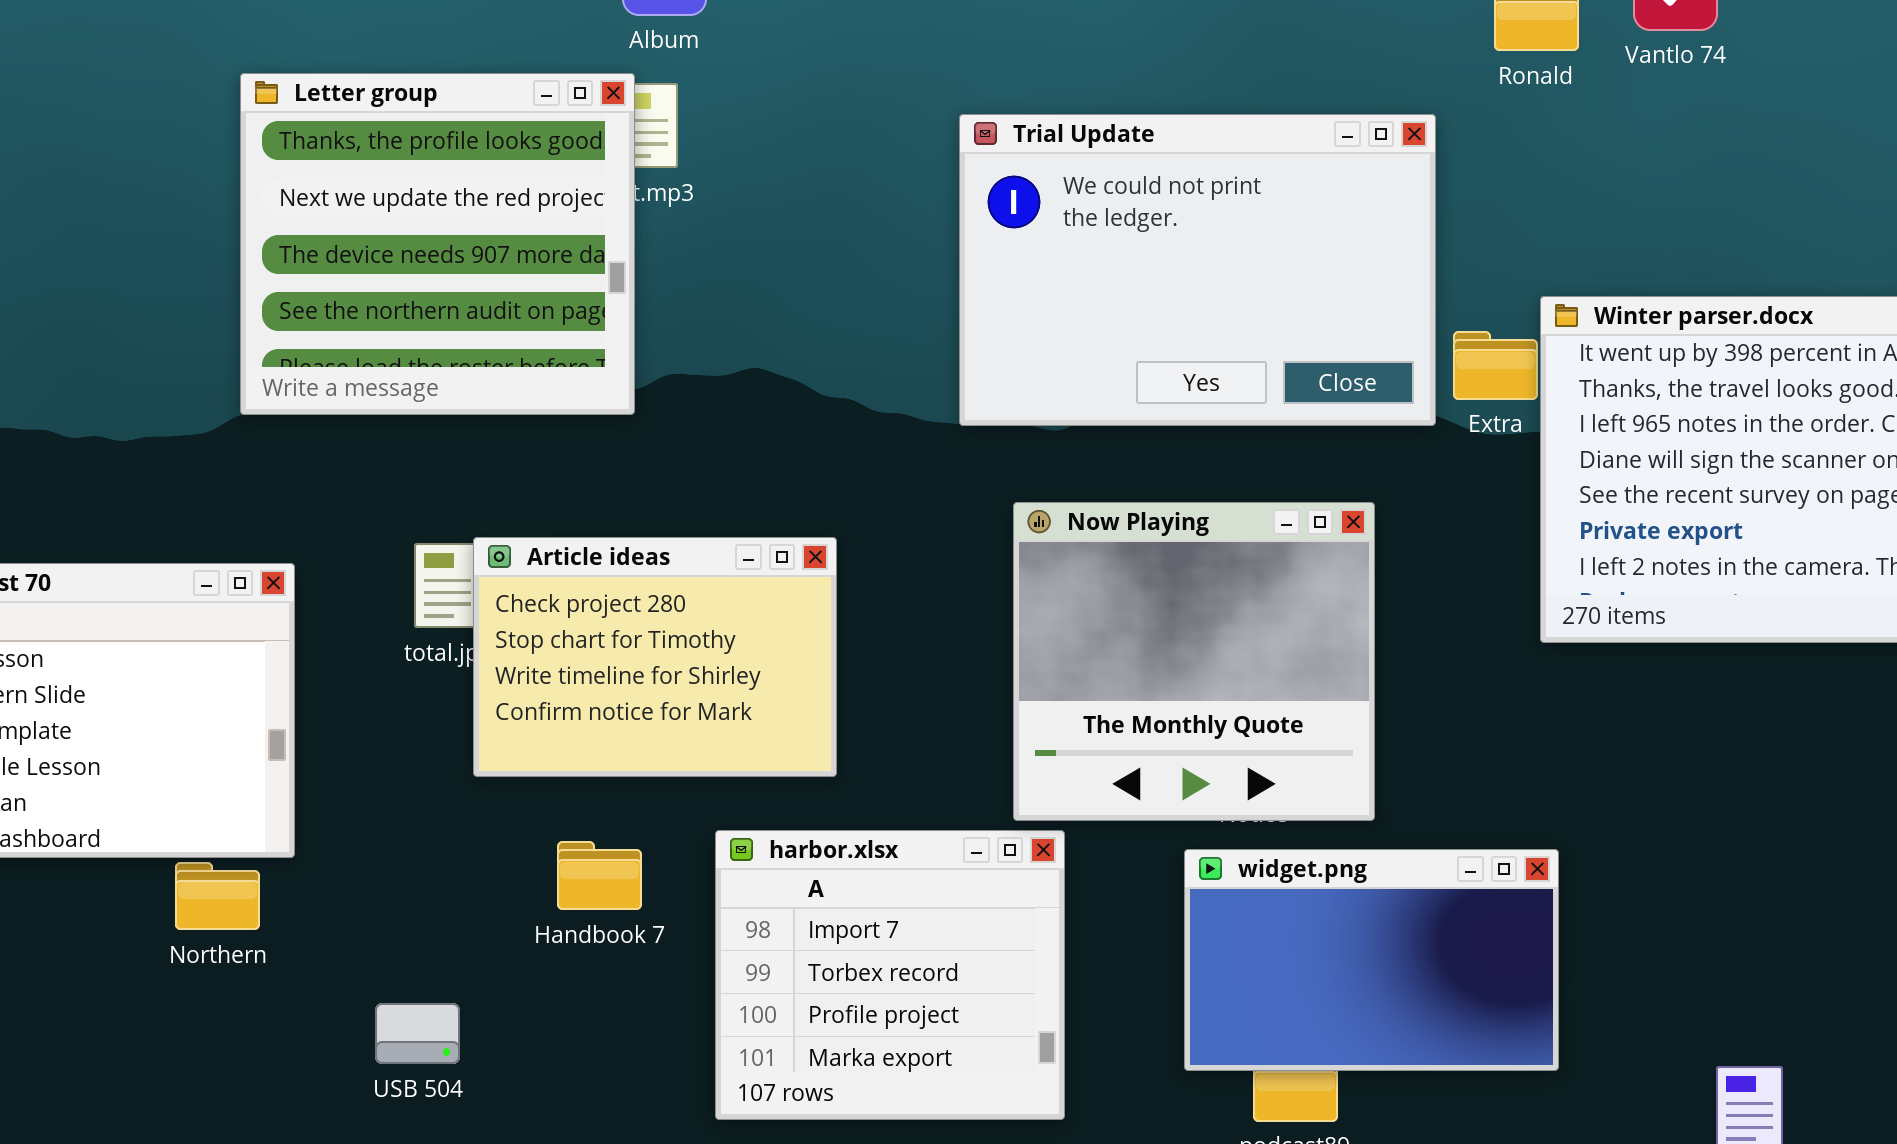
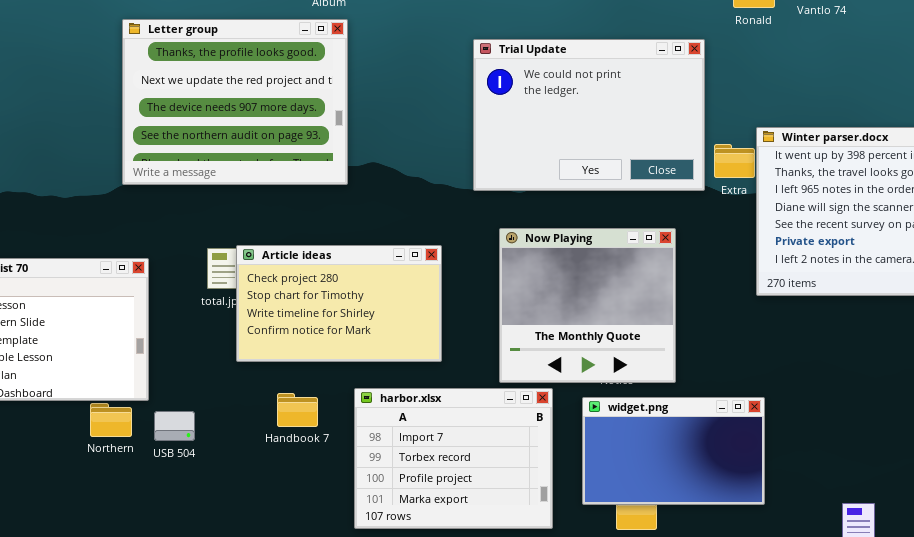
Letter group: [240,73,635,415] -> [122,19,348,185], resized
Article ideas: [473,537,837,777] -> [236,245,442,362], resized
harbor.xlsx: [715,830,1065,1120] -> [354,388,553,529], resized
USB 504: [375,1003,460,1064] -> [154,411,195,441], moved

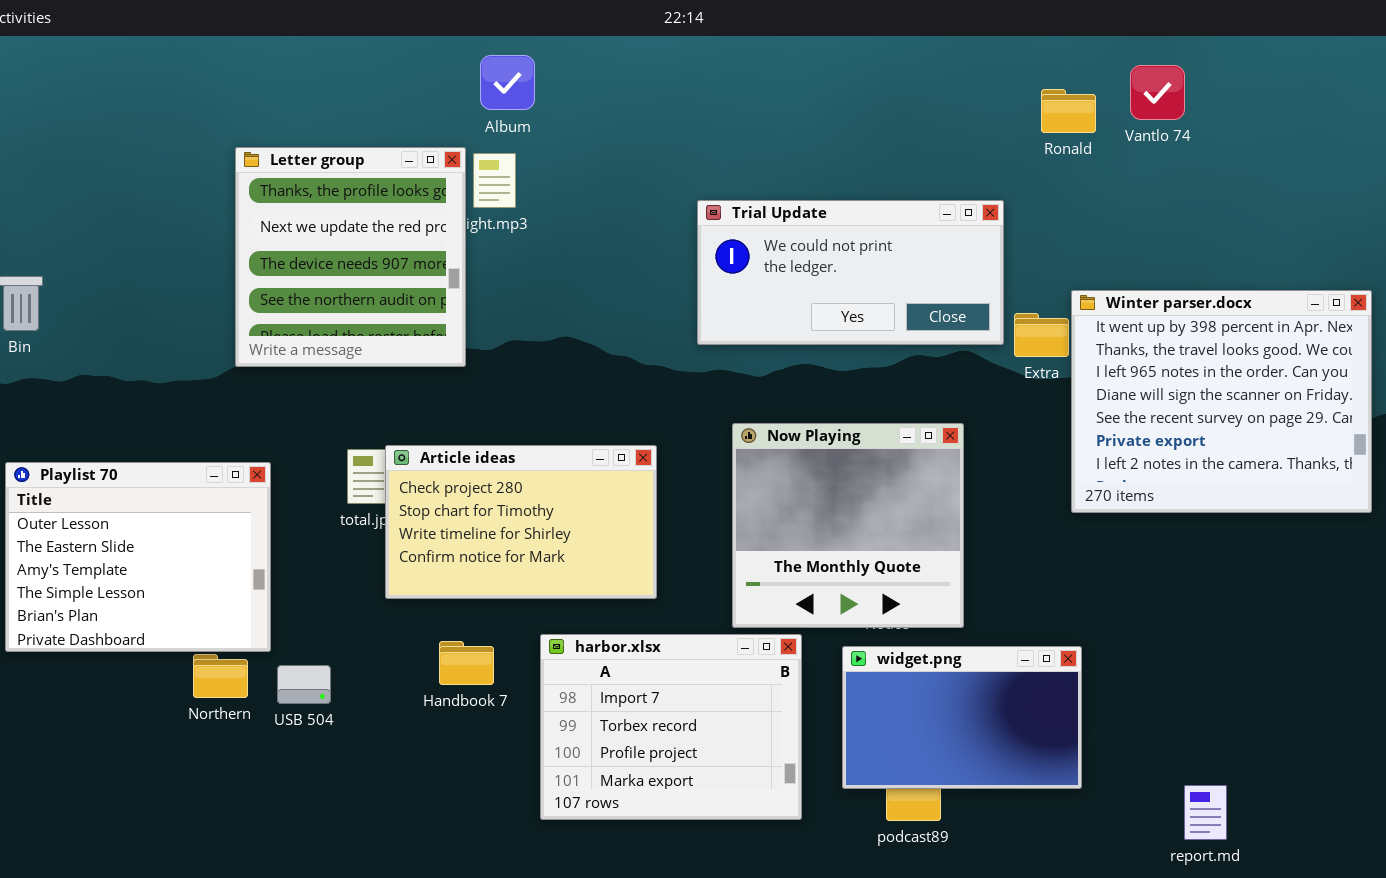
Letter group: [122,19,348,185] -> [235,147,466,367], resized
Trial Update: [473,39,705,191] -> [697,200,1004,345], moved, resized

